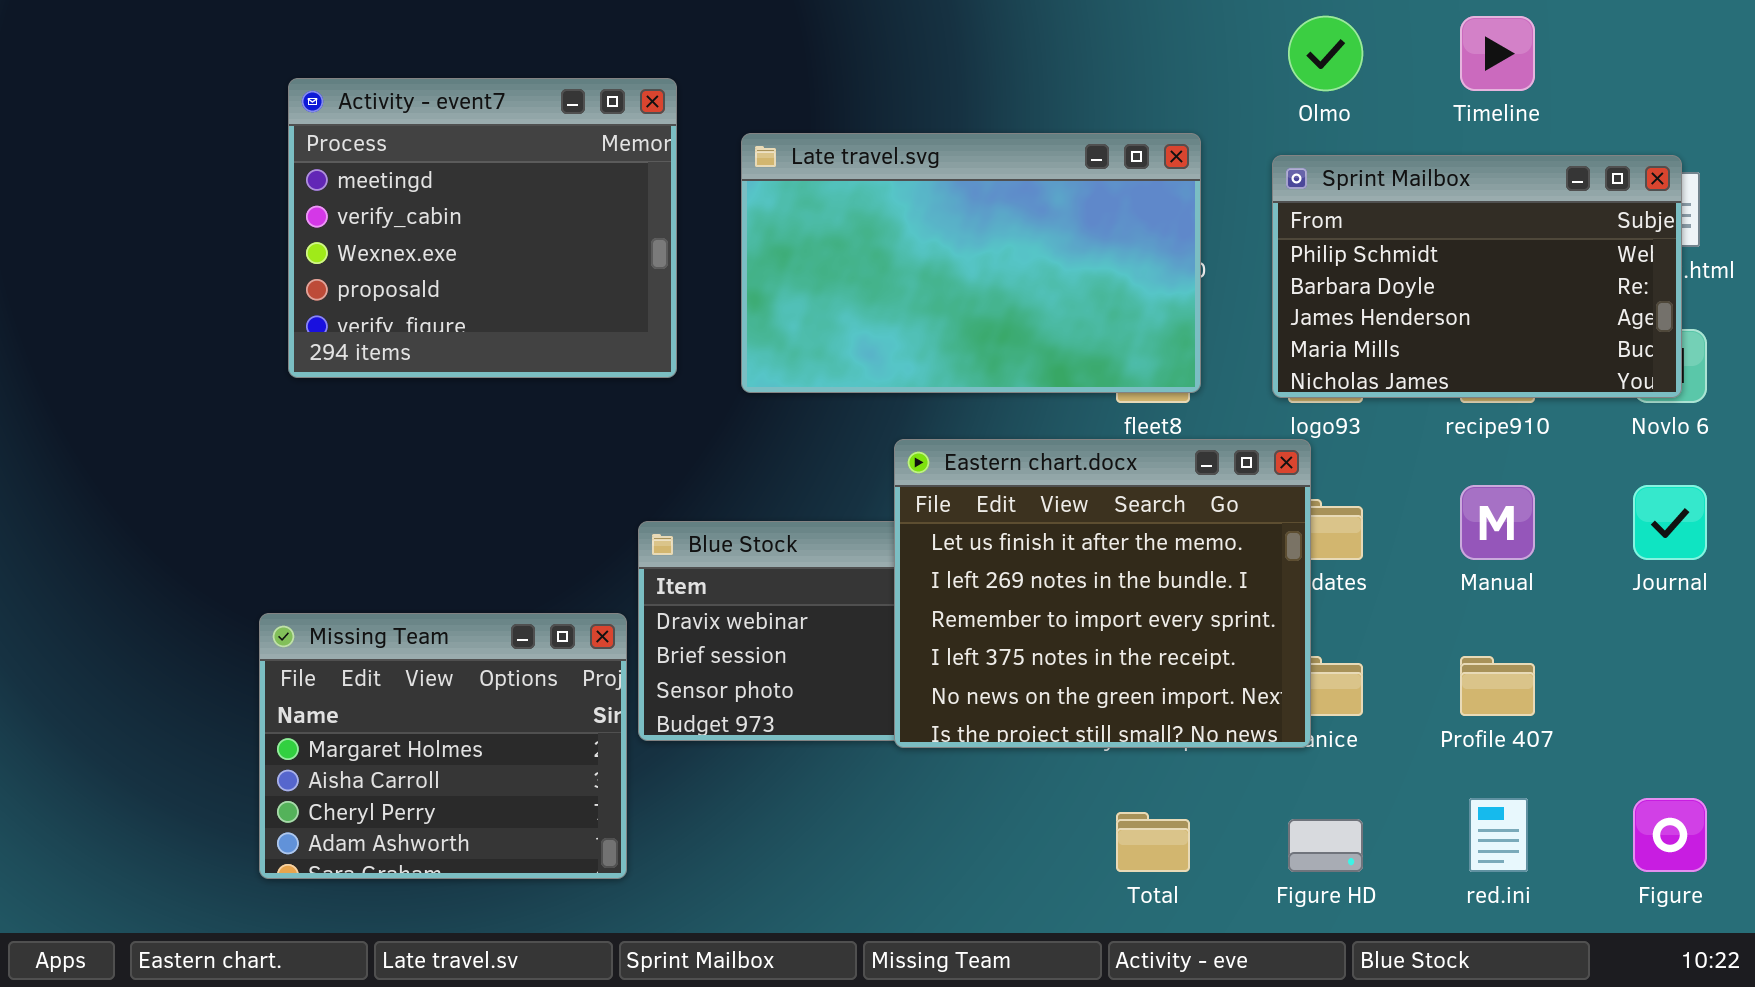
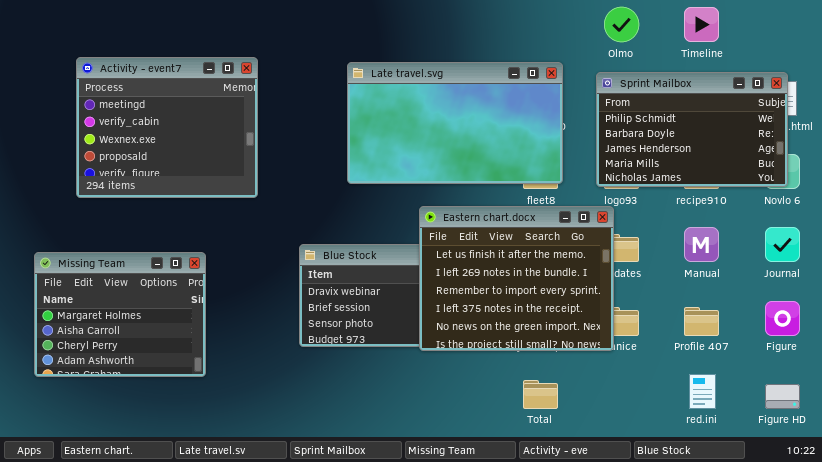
Activity - event7: [288,78,677,378] -> [76,57,258,198], moved
Missing Team: [259,613,627,879] -> [34,252,206,377], moved
Figure: [1633,798,1707,872] -> [765,301,800,336], moved
Figure HD: [1288,819,1363,872] -> [765,384,800,409], moved

